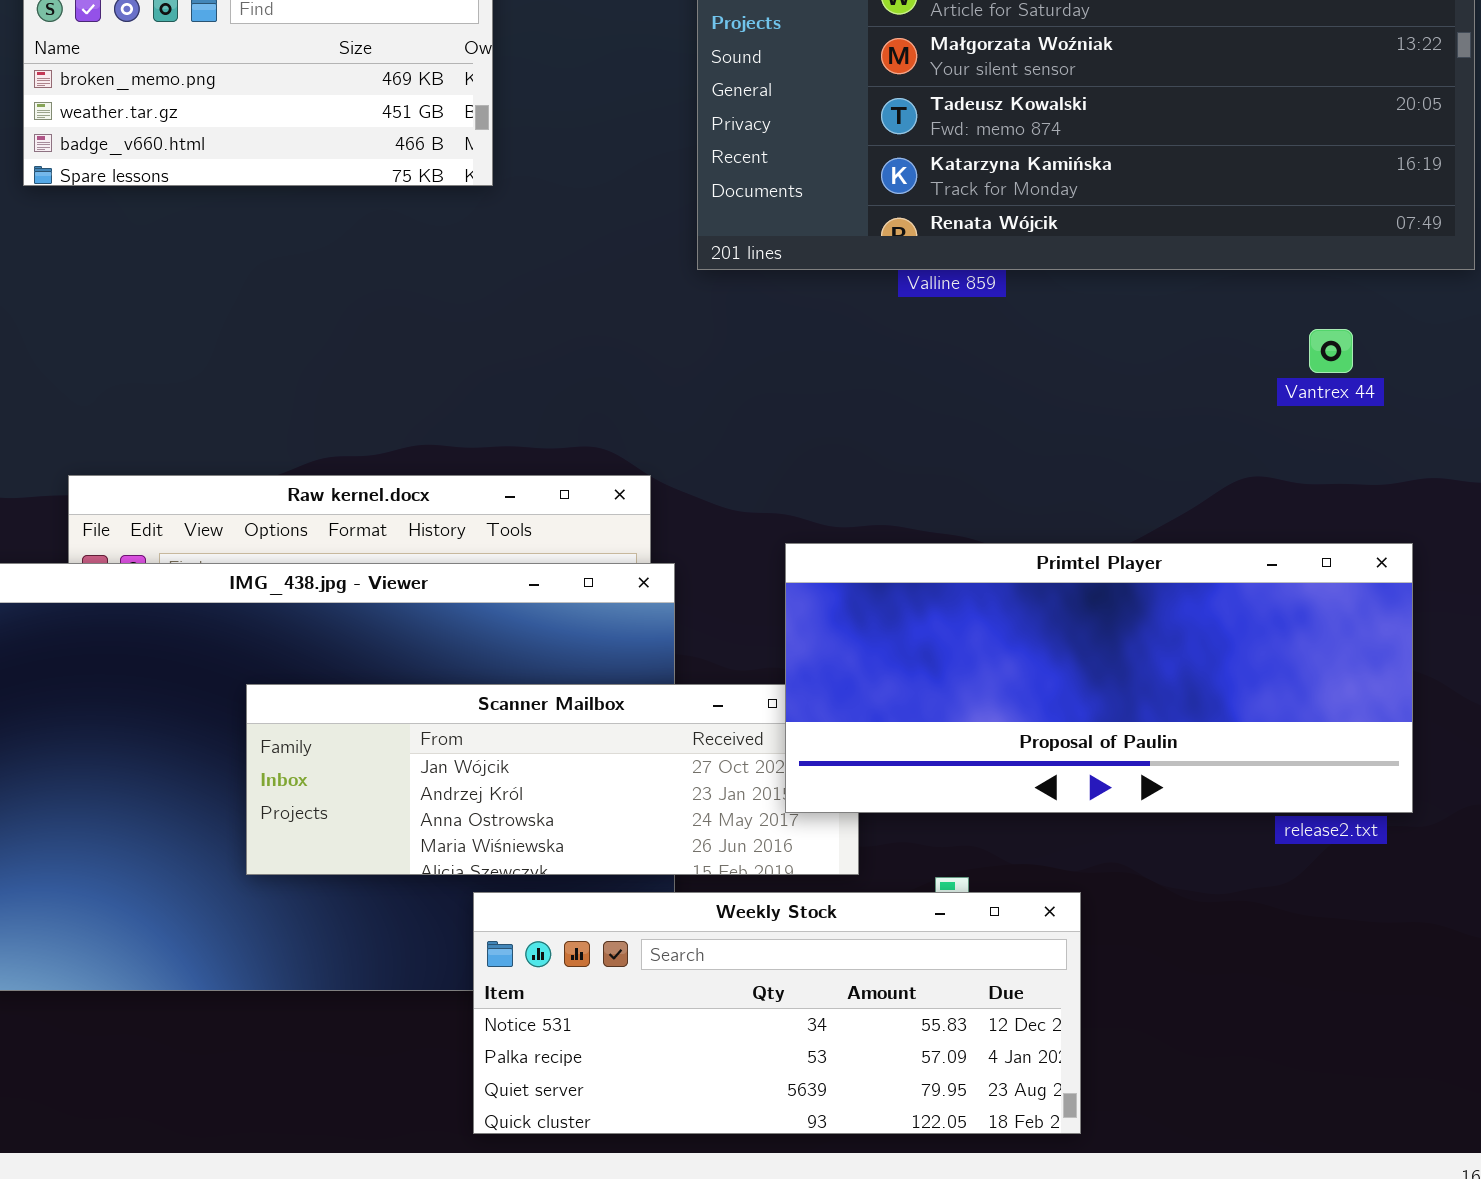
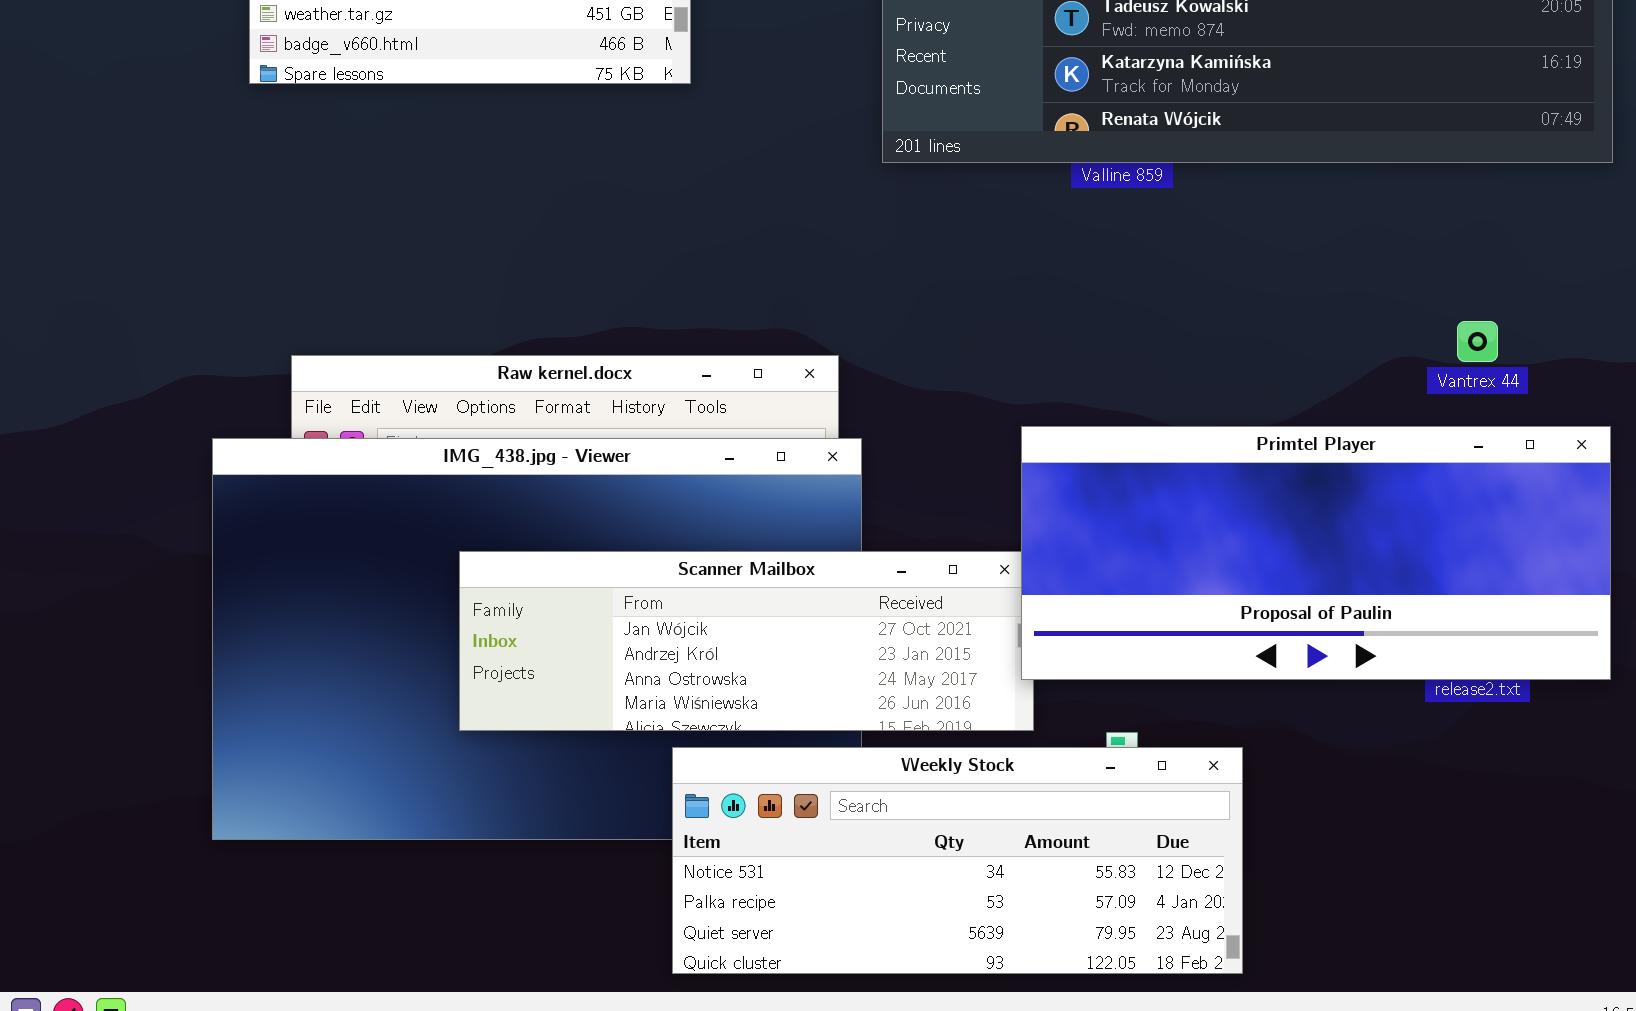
Vantrex 44: [1309,329,1353,373] -> [1457,321,1498,362], moved
Primtel Player: [785,543,1413,813] -> [1021,426,1611,680], moved

